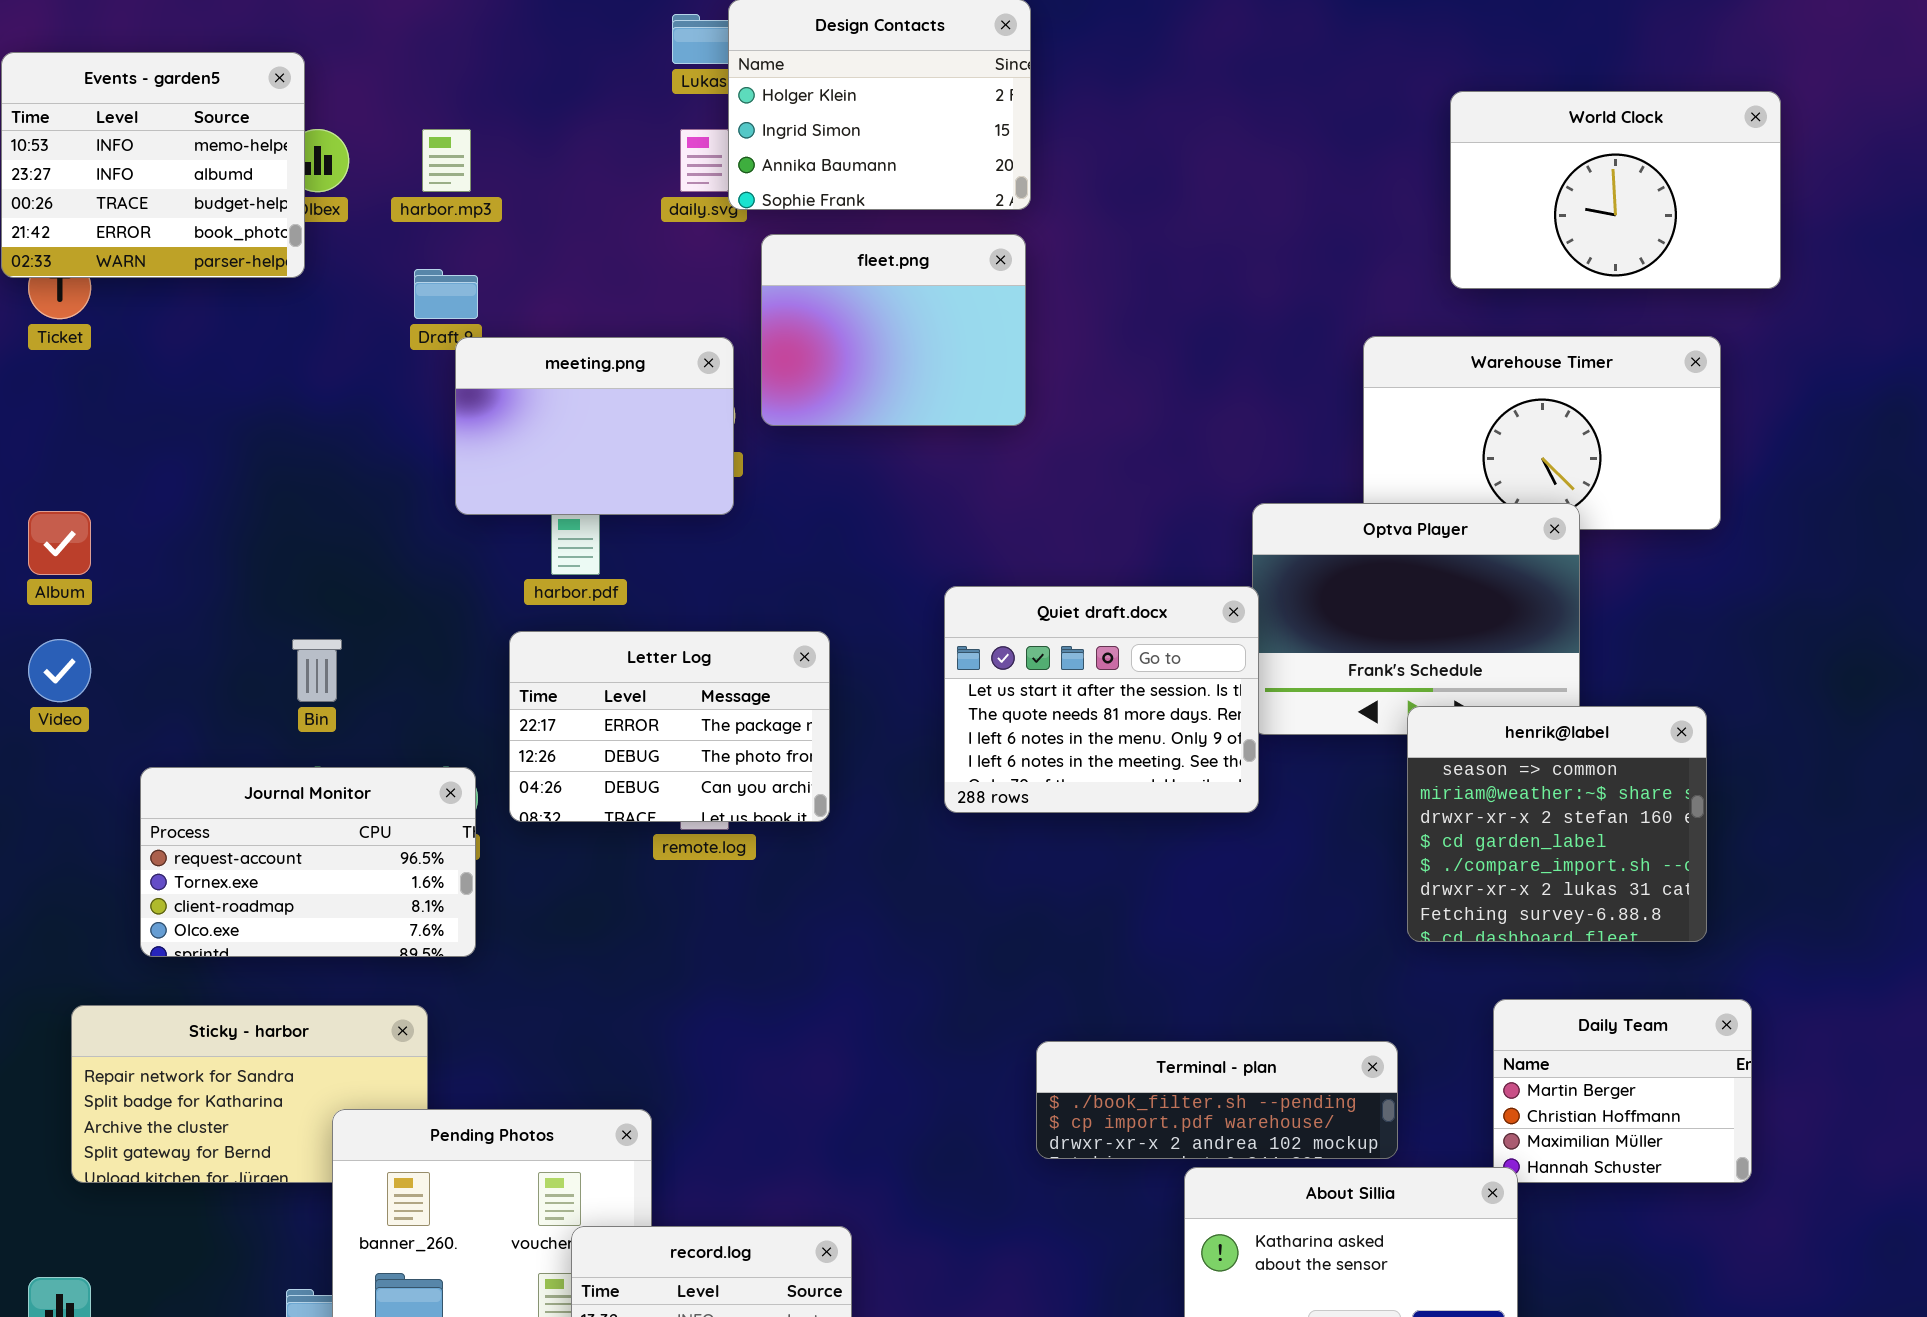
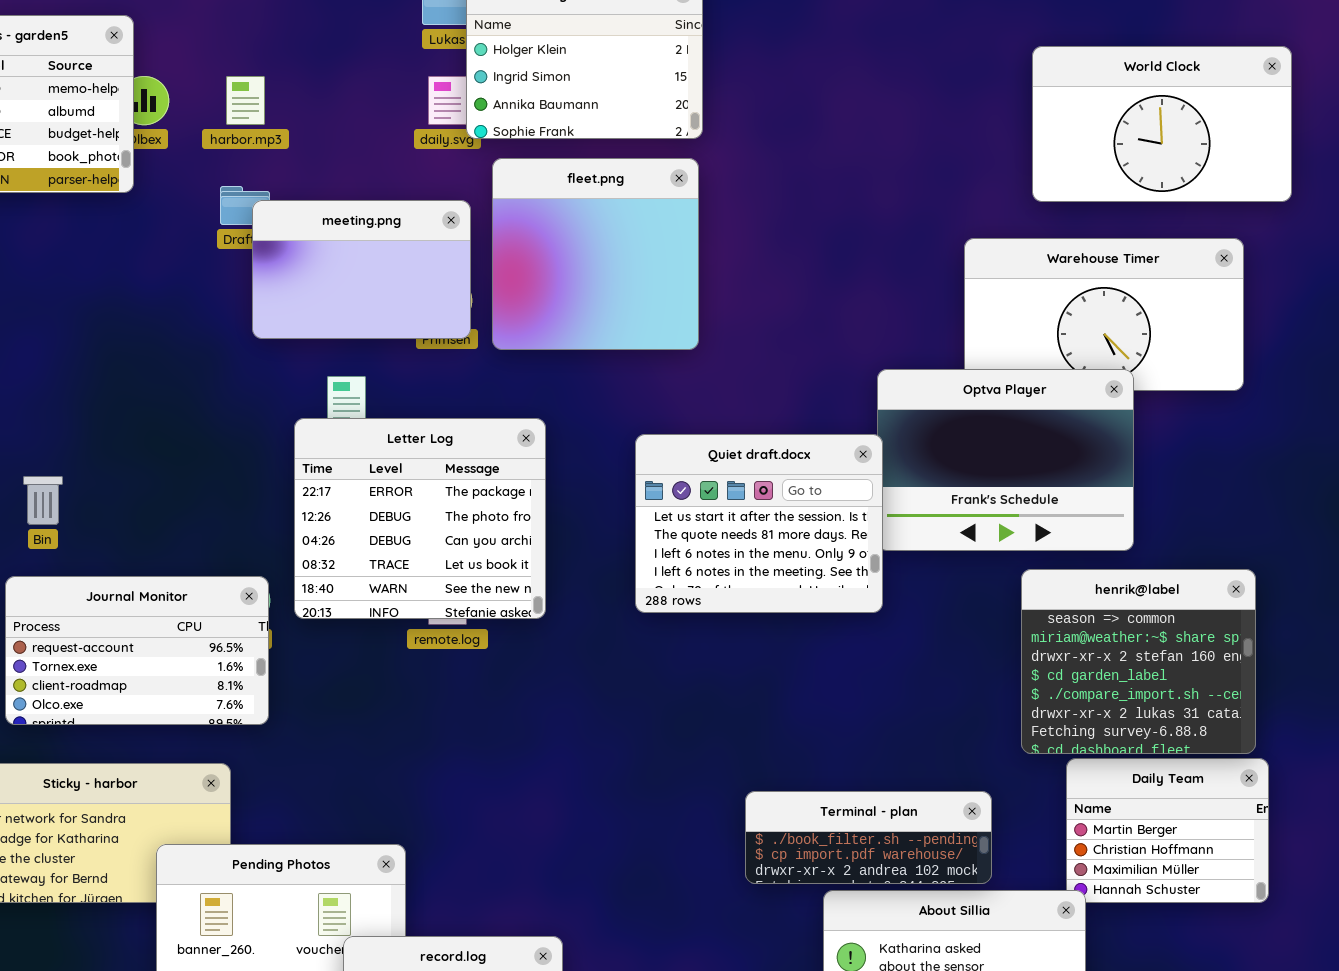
fleet.png: [761,234,1026,426] -> [492,158,699,350], resized
meeting.png: [455,337,734,515] -> [252,200,471,339], moved
Letter Log: [509,631,830,822] -> [294,418,546,619], resized
Bin: [292,639,342,702] -> [23,476,63,525], moved
henrik@label: [1407,706,1707,942] -> [1021,569,1256,754], moved
Terminal - plan: [1036,1041,1398,1159] -> [745,791,992,884], resized

